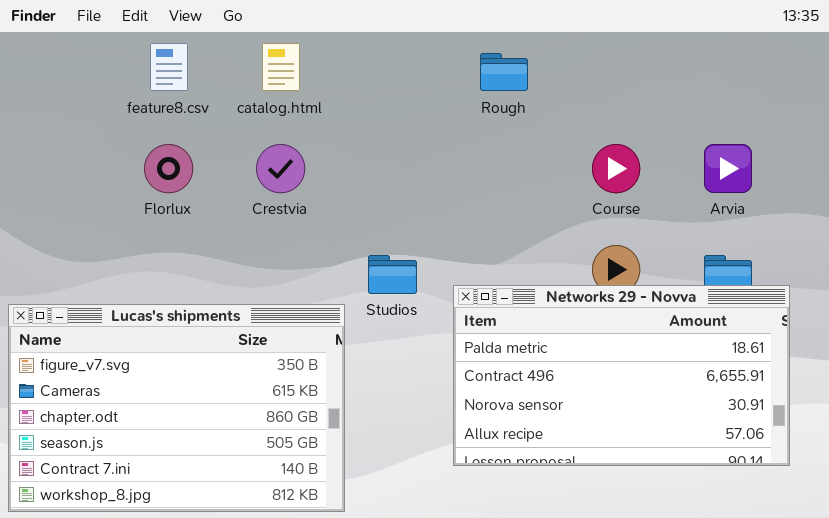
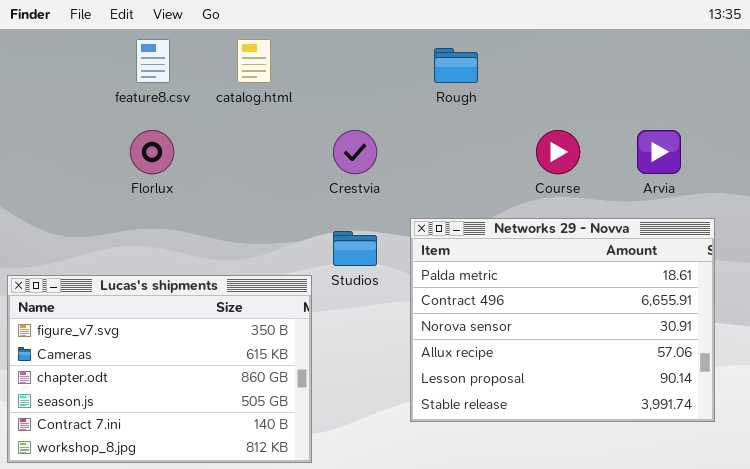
Crestvia: [256,144,305,193] -> [333,130,377,174], moved
Networks 29 - Novva: [453,285,790,466] -> [410,218,715,422], resized

